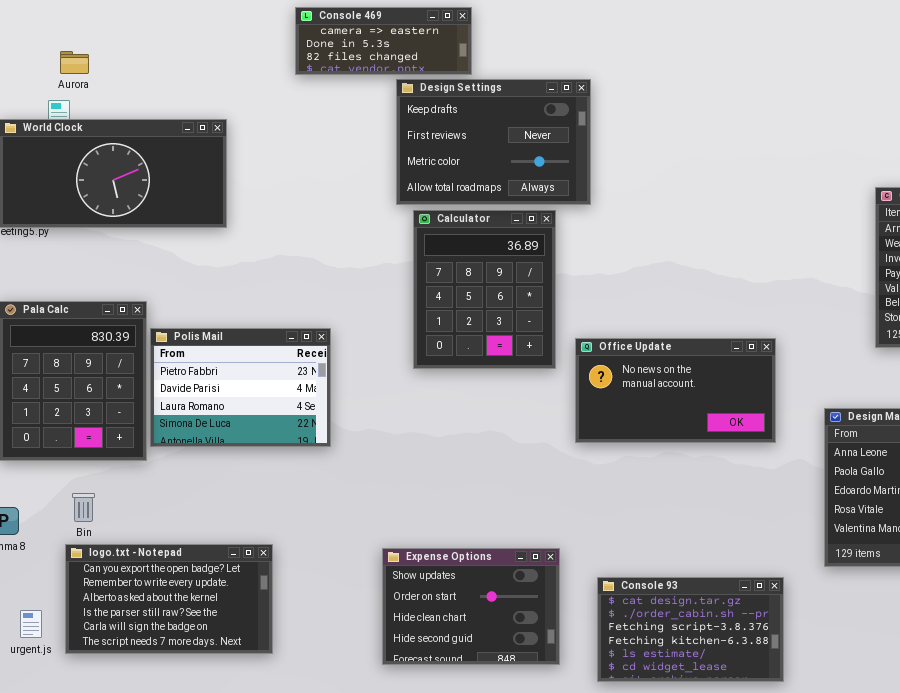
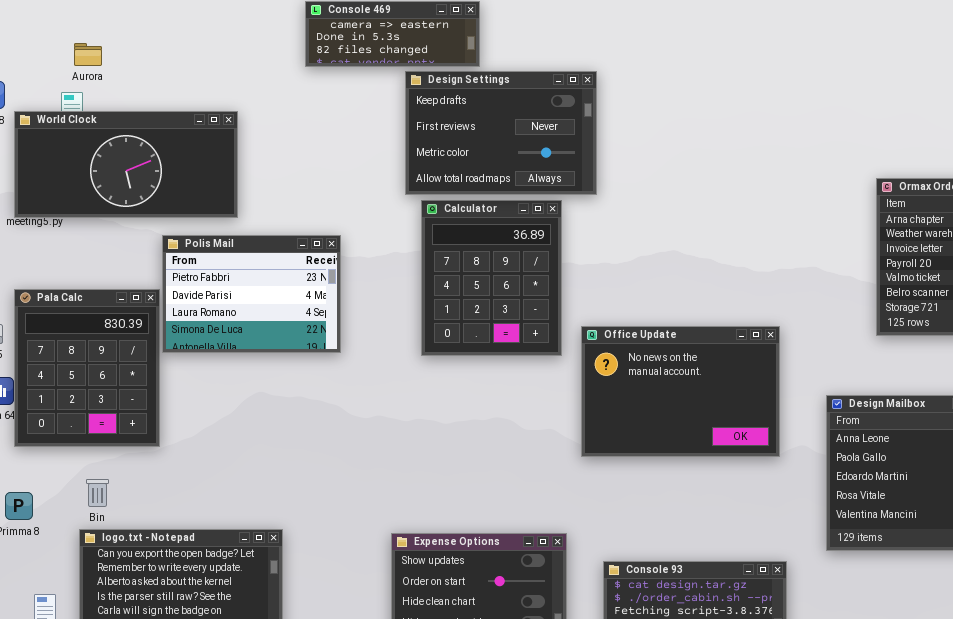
Polis Mail: [150,328,331,447] -> [162,235,341,353], moved
Office Update: [575,338,776,443] -> [581,326,780,457], resized

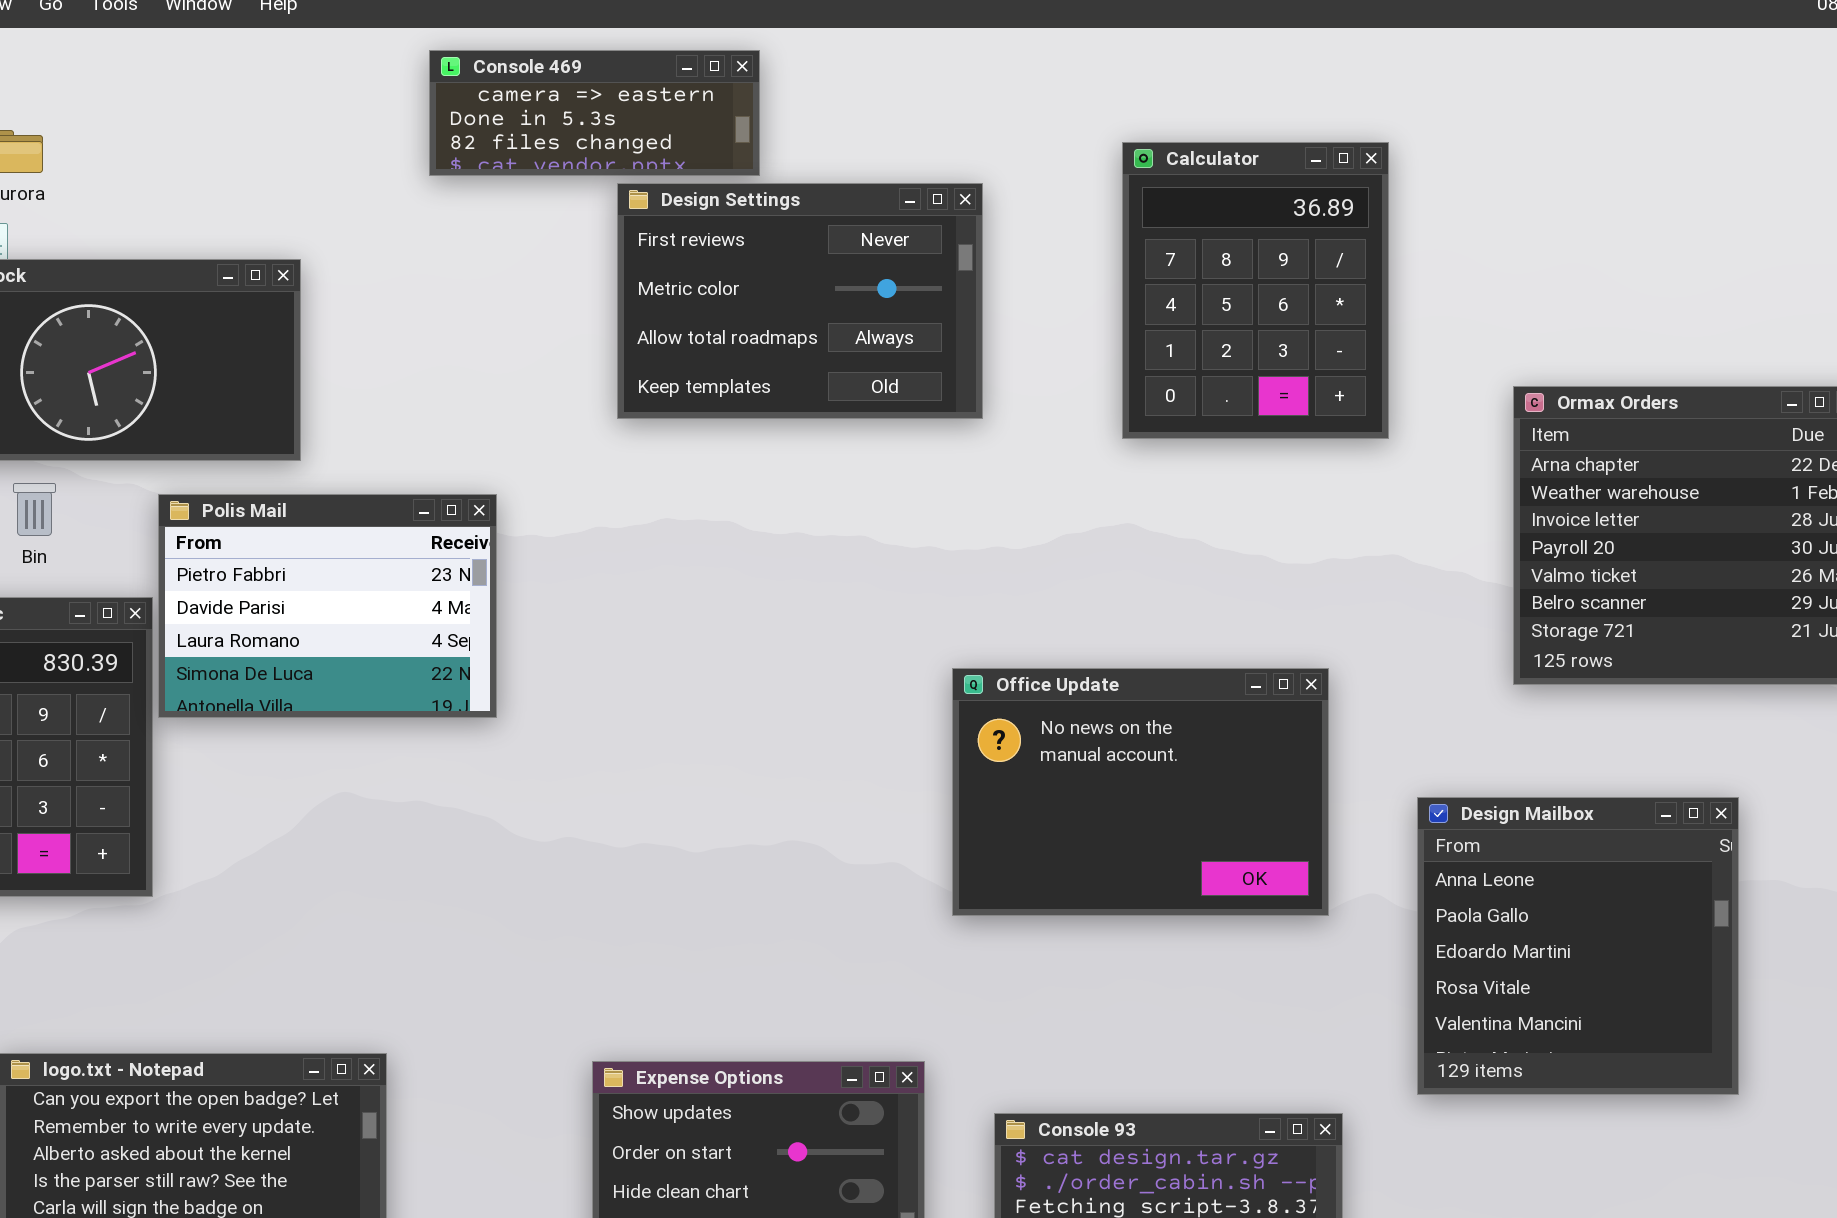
Design Settings: [405,71,597,195] -> [617,183,983,419], scrolled down 1 row
Calculator: [421,200,562,356] -> [1122,142,1389,439], moved
Bin: [86,479,109,507] -> [13,483,56,536], moved

